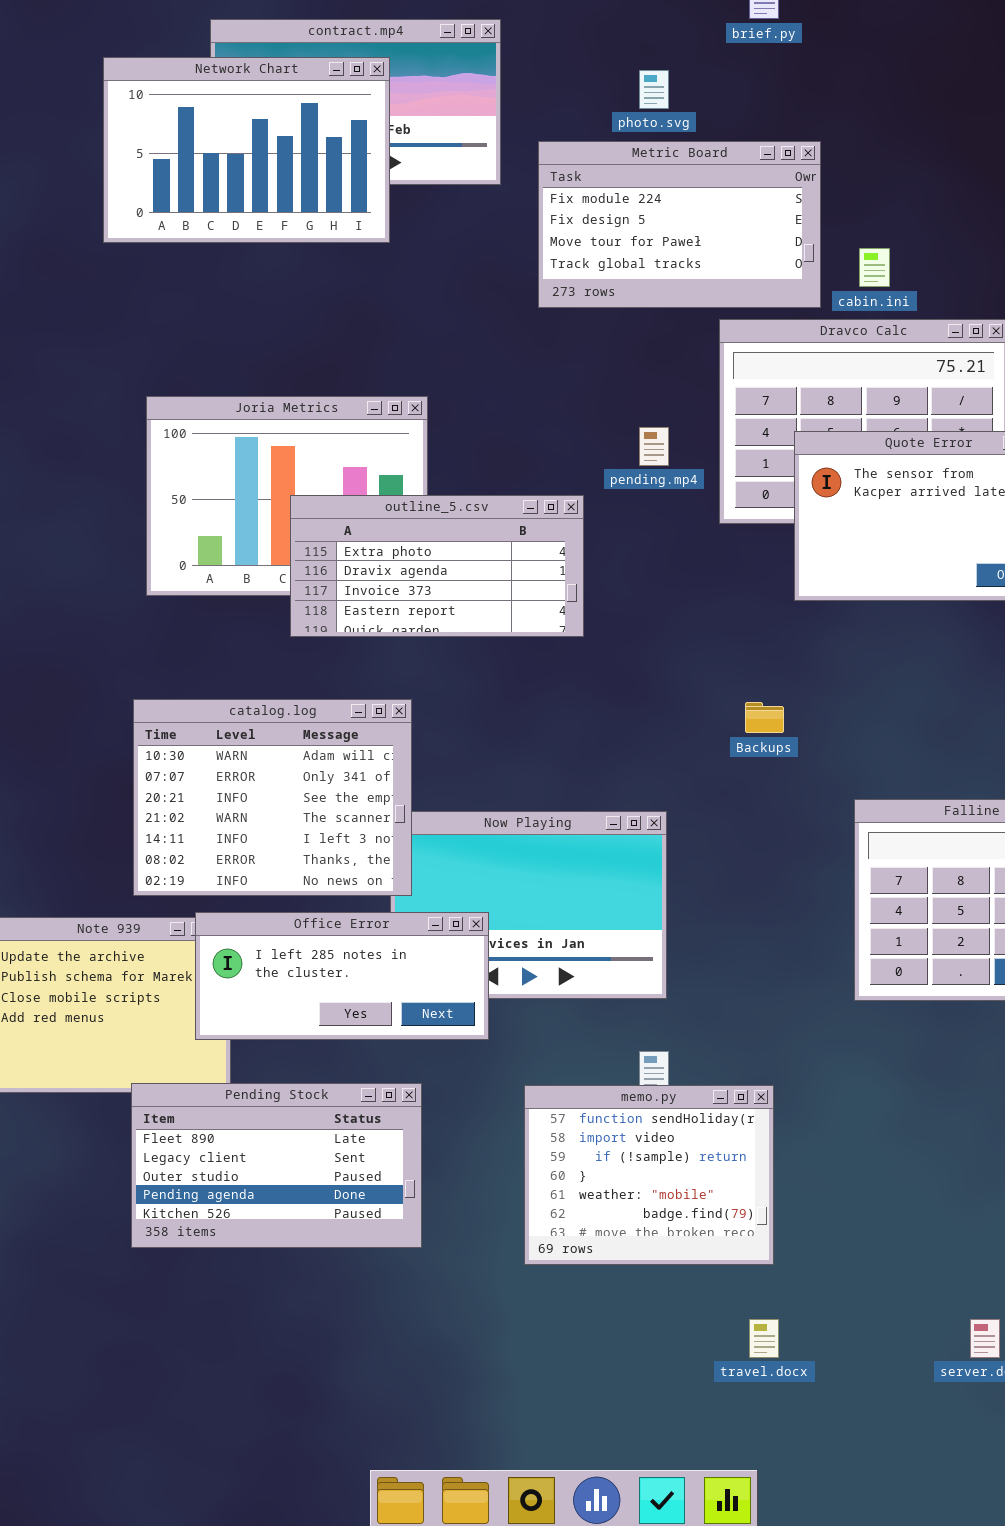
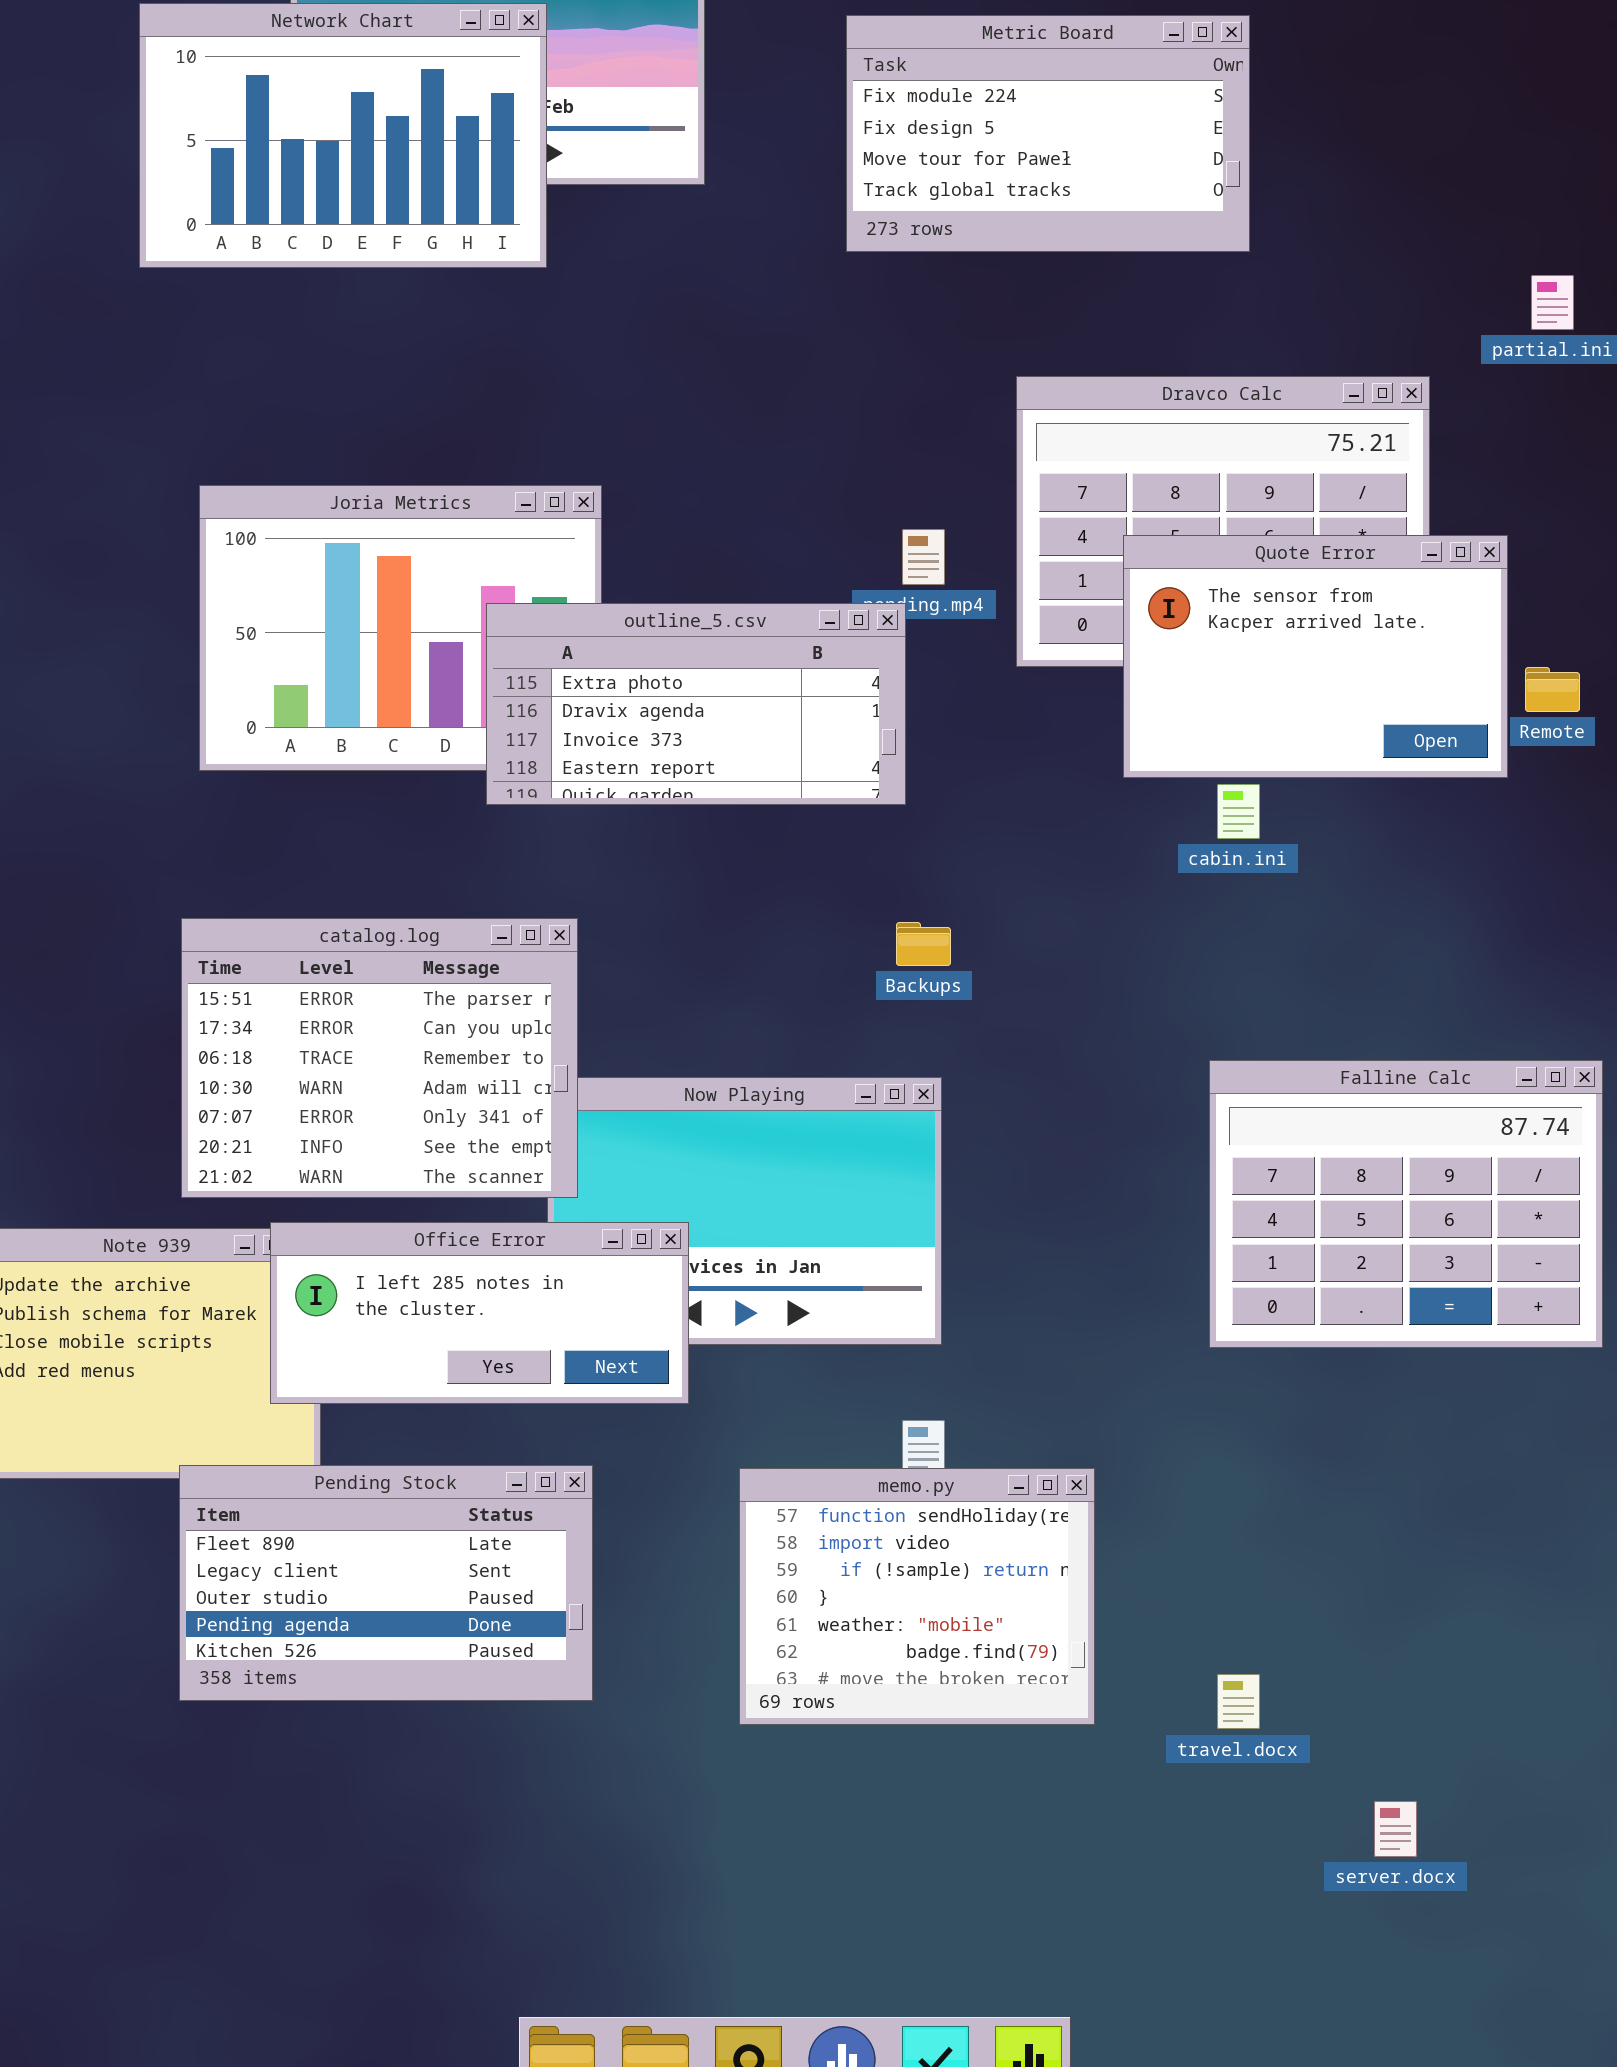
Metric Board: [538,141,821,308] -> [846,15,1250,252], moved
cabin.ini: [859,248,890,287] -> [1217,784,1260,839], moved
outline_5.csv: [290,495,584,637] -> [486,603,906,805], moved
catalog.log: [133,699,412,896] -> [181,918,578,1198], scrolled up 3 rows
Backups: [745,702,784,733] -> [896,922,951,966], moved
travel.docx: [749,1319,779,1358] -> [1217,1674,1260,1729], moved

